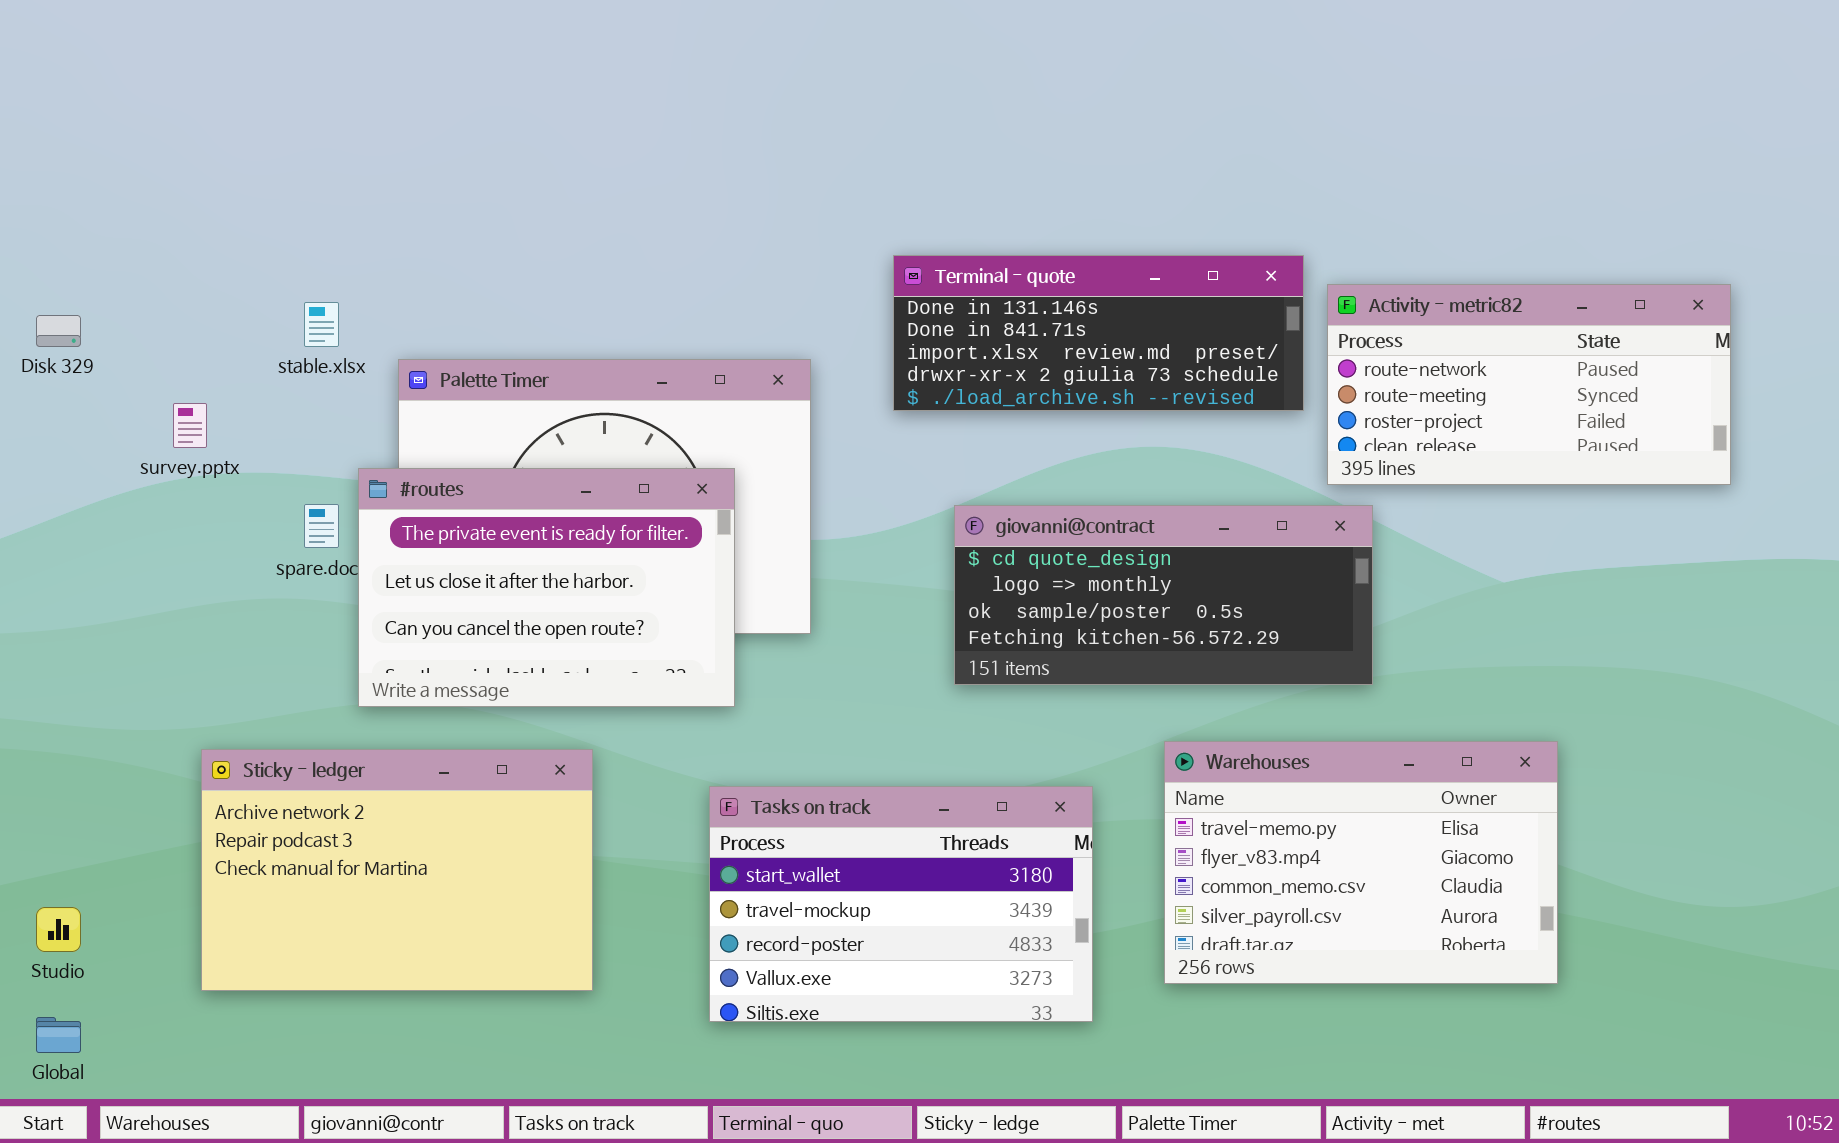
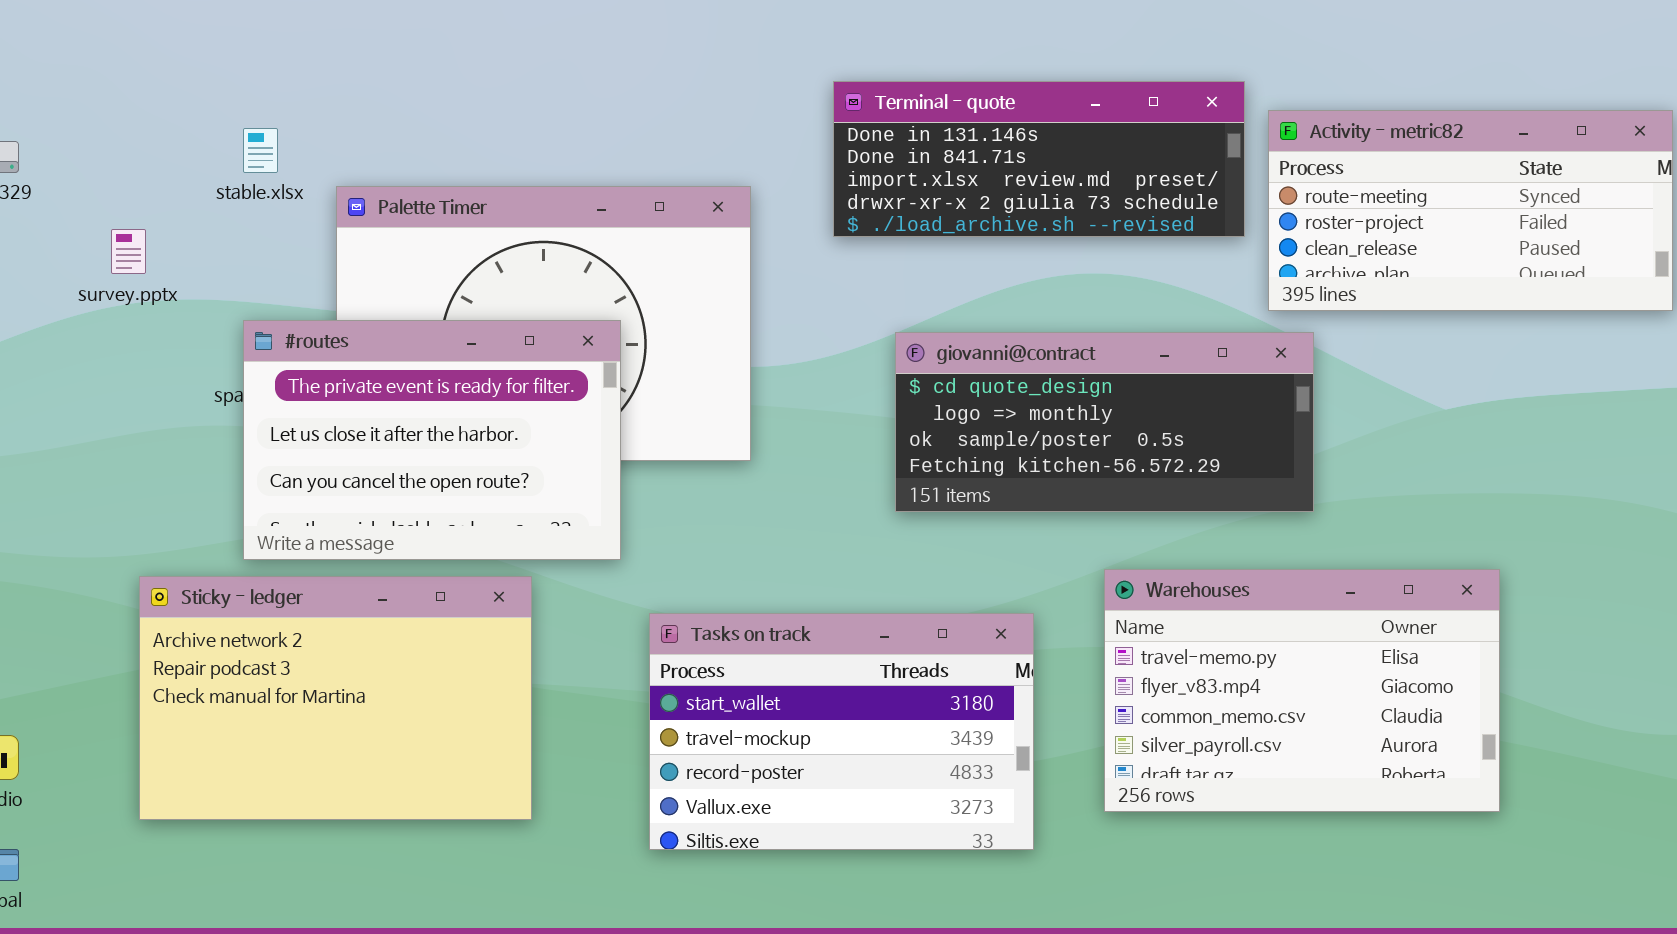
Activity - metric82: [1327,284,1731,485] -> [1268,110,1673,311], scrolled down 1 row
#routes: [358,468,735,707] -> [243,320,621,560], moved

